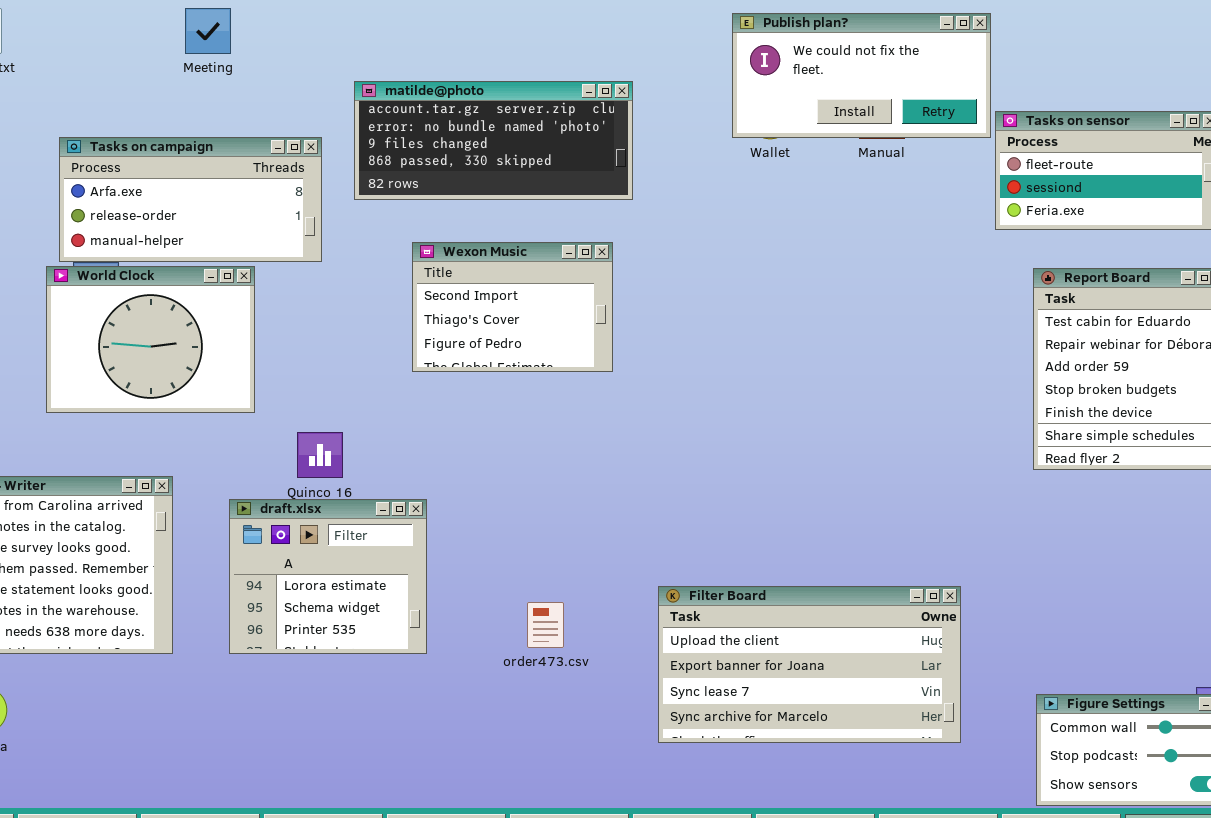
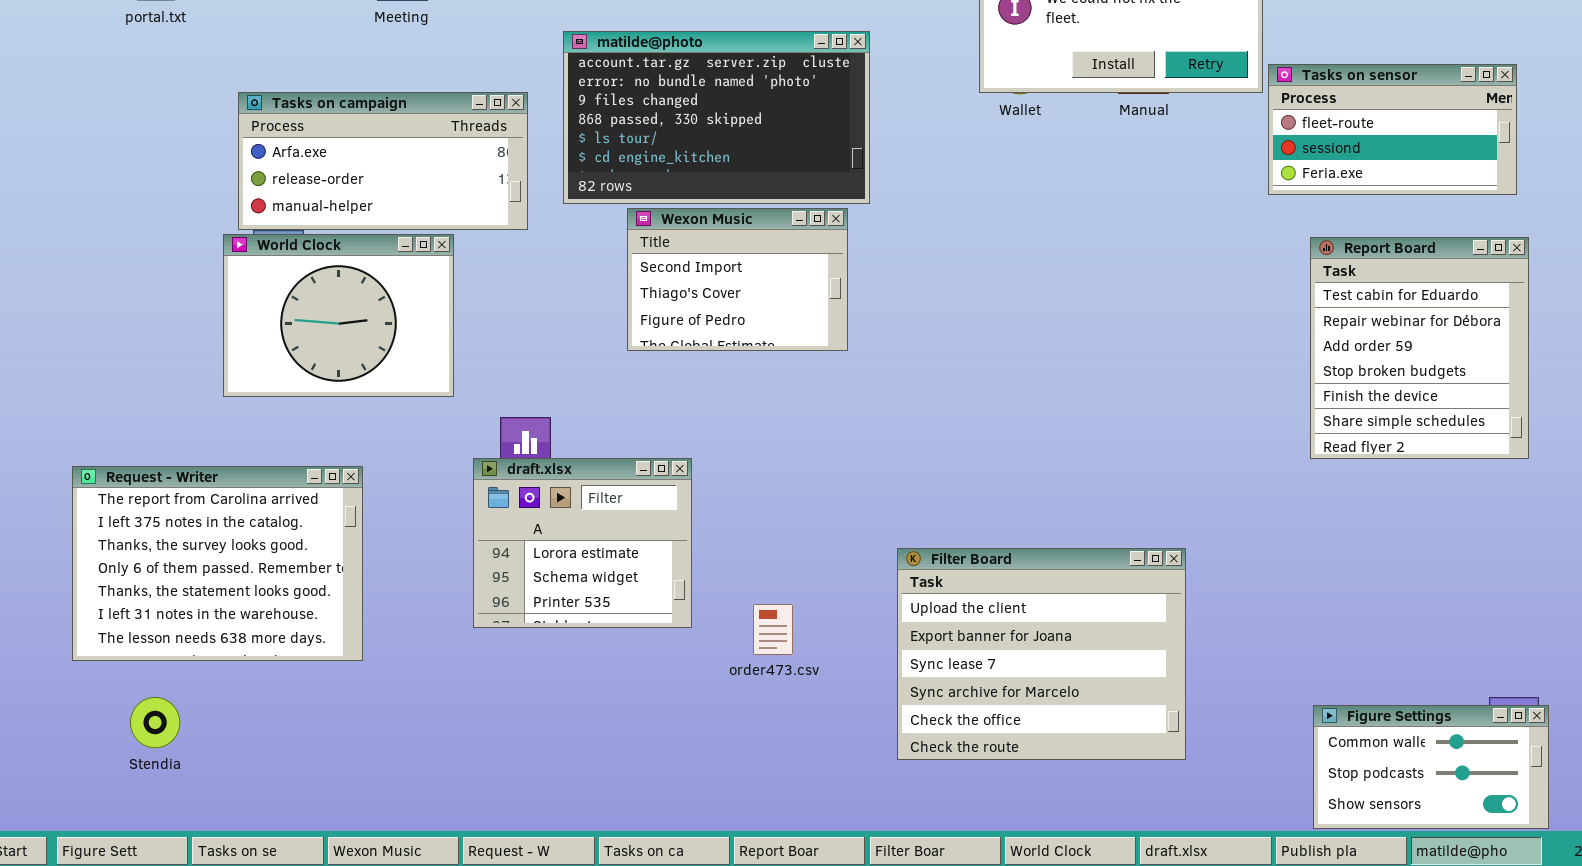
matilde@photo: [354,81,633,200] -> [563,31,870,204], resized
draft.xlsx: [229,499,427,654] -> [473,458,692,628], moved
Filter Board: [658,586,961,743] -> [897,548,1186,760], resized

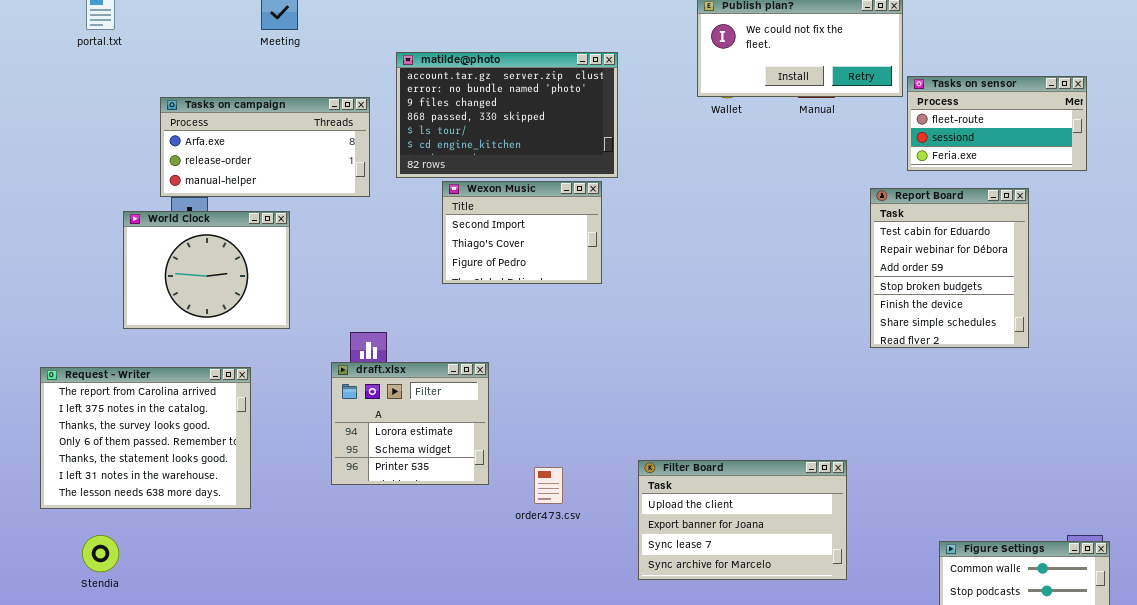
World Clock: [223,234,454,397] -> [123,211,290,329], moved
Report Board: [1310,237,1529,459] -> [870,188,1029,348], moved
Filter Board: [897,548,1186,760] -> [638,460,847,580], resized

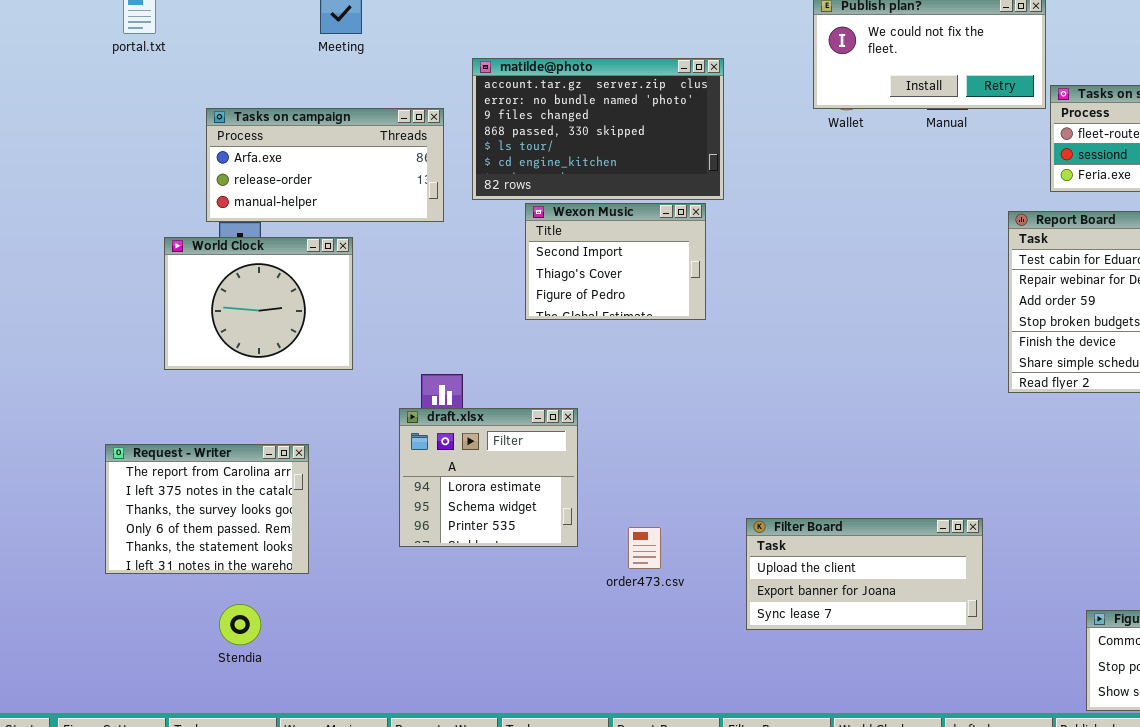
Request - Writer: [40,367,251,509] -> [105,444,309,574], resized
Filter Board: [638,460,847,580] -> [746,518,983,630], resized
Stendia: [82,535,119,572] -> [219,604,261,645], moved

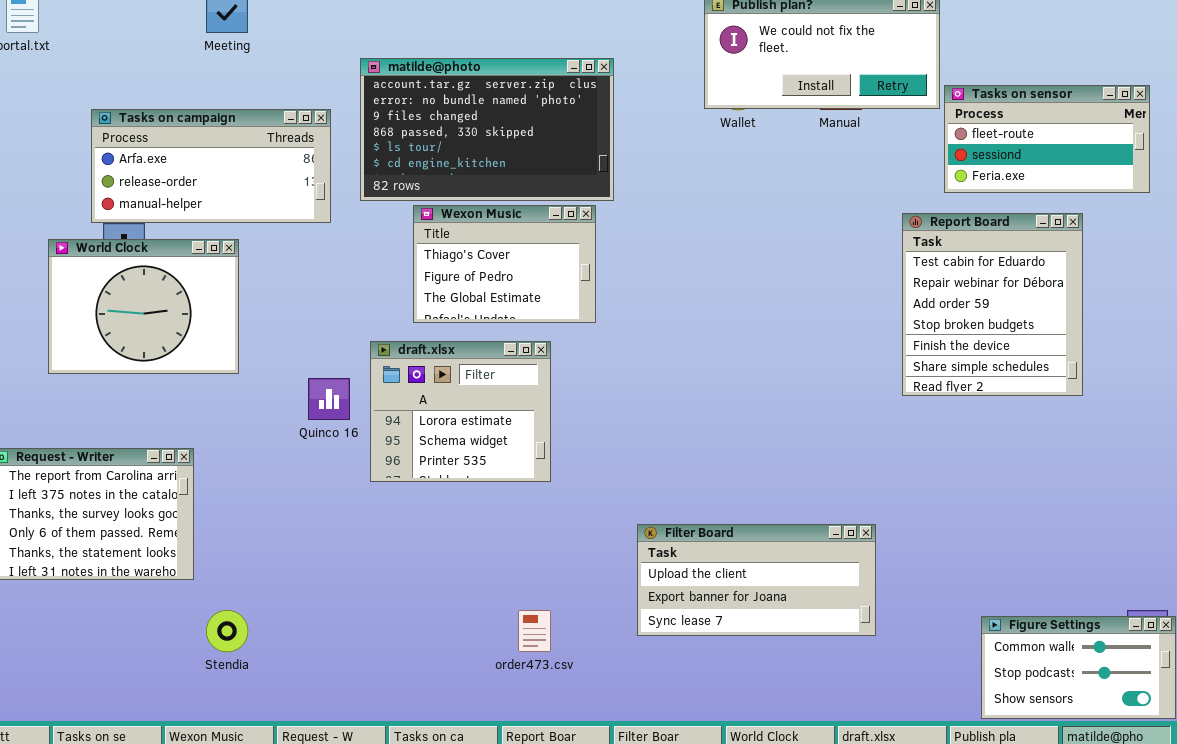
Wexon Music: [525,203,706,320] -> [413,205,596,323], scrolled down 1 row
draft.xlsx: [399,408,578,547] -> [370,341,551,482], moved
order473.csv: [628,527,661,569] -> [518,610,551,652], moved
Stendia: [219,604,261,645] -> [206,610,248,652], moved

